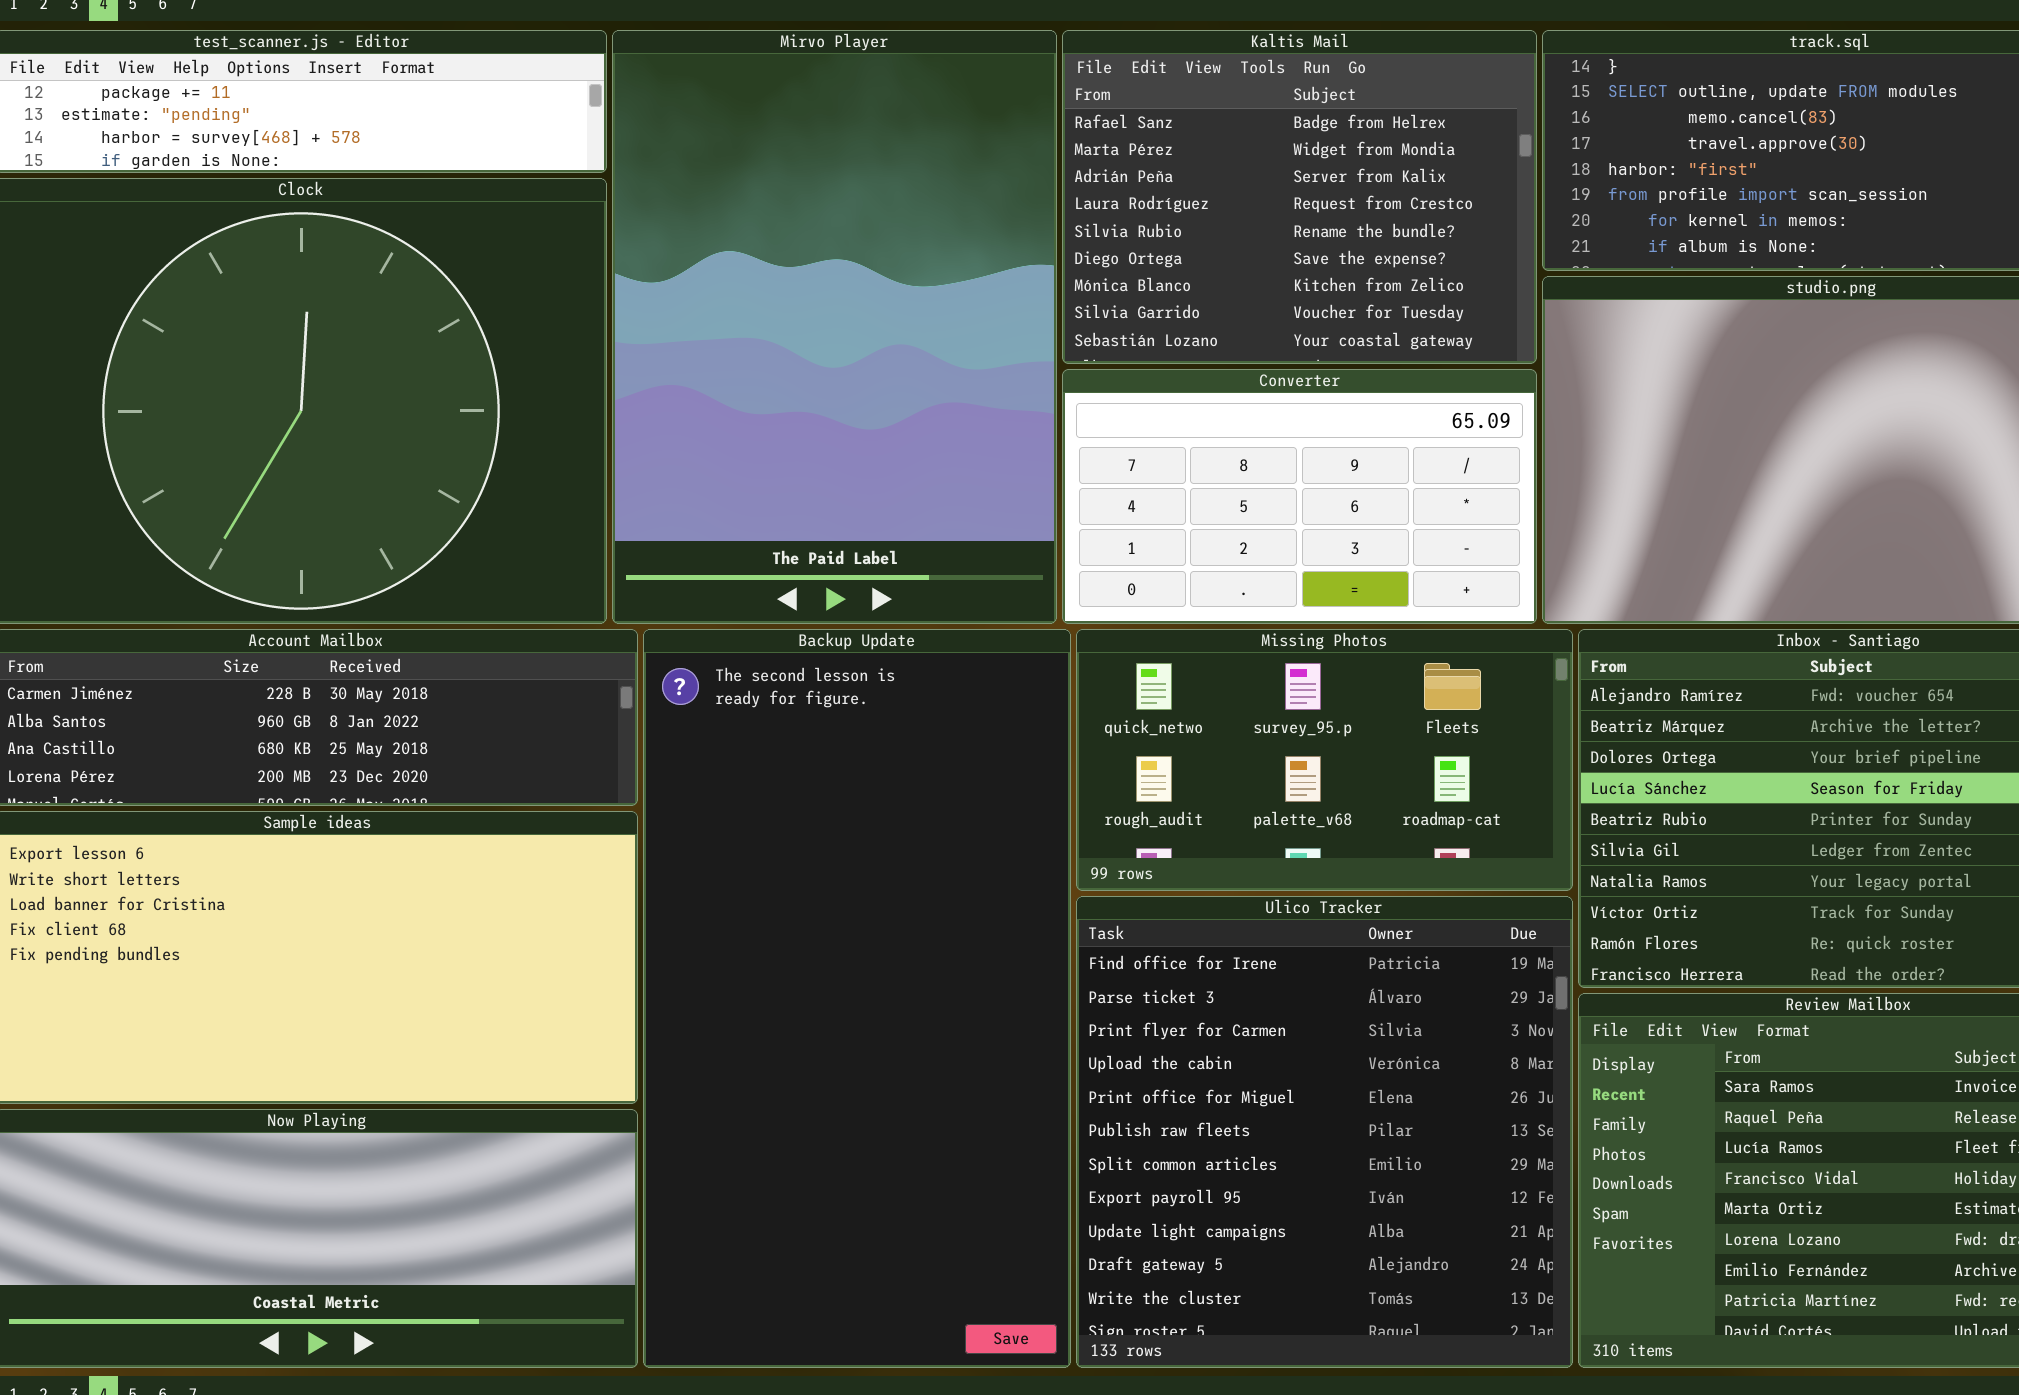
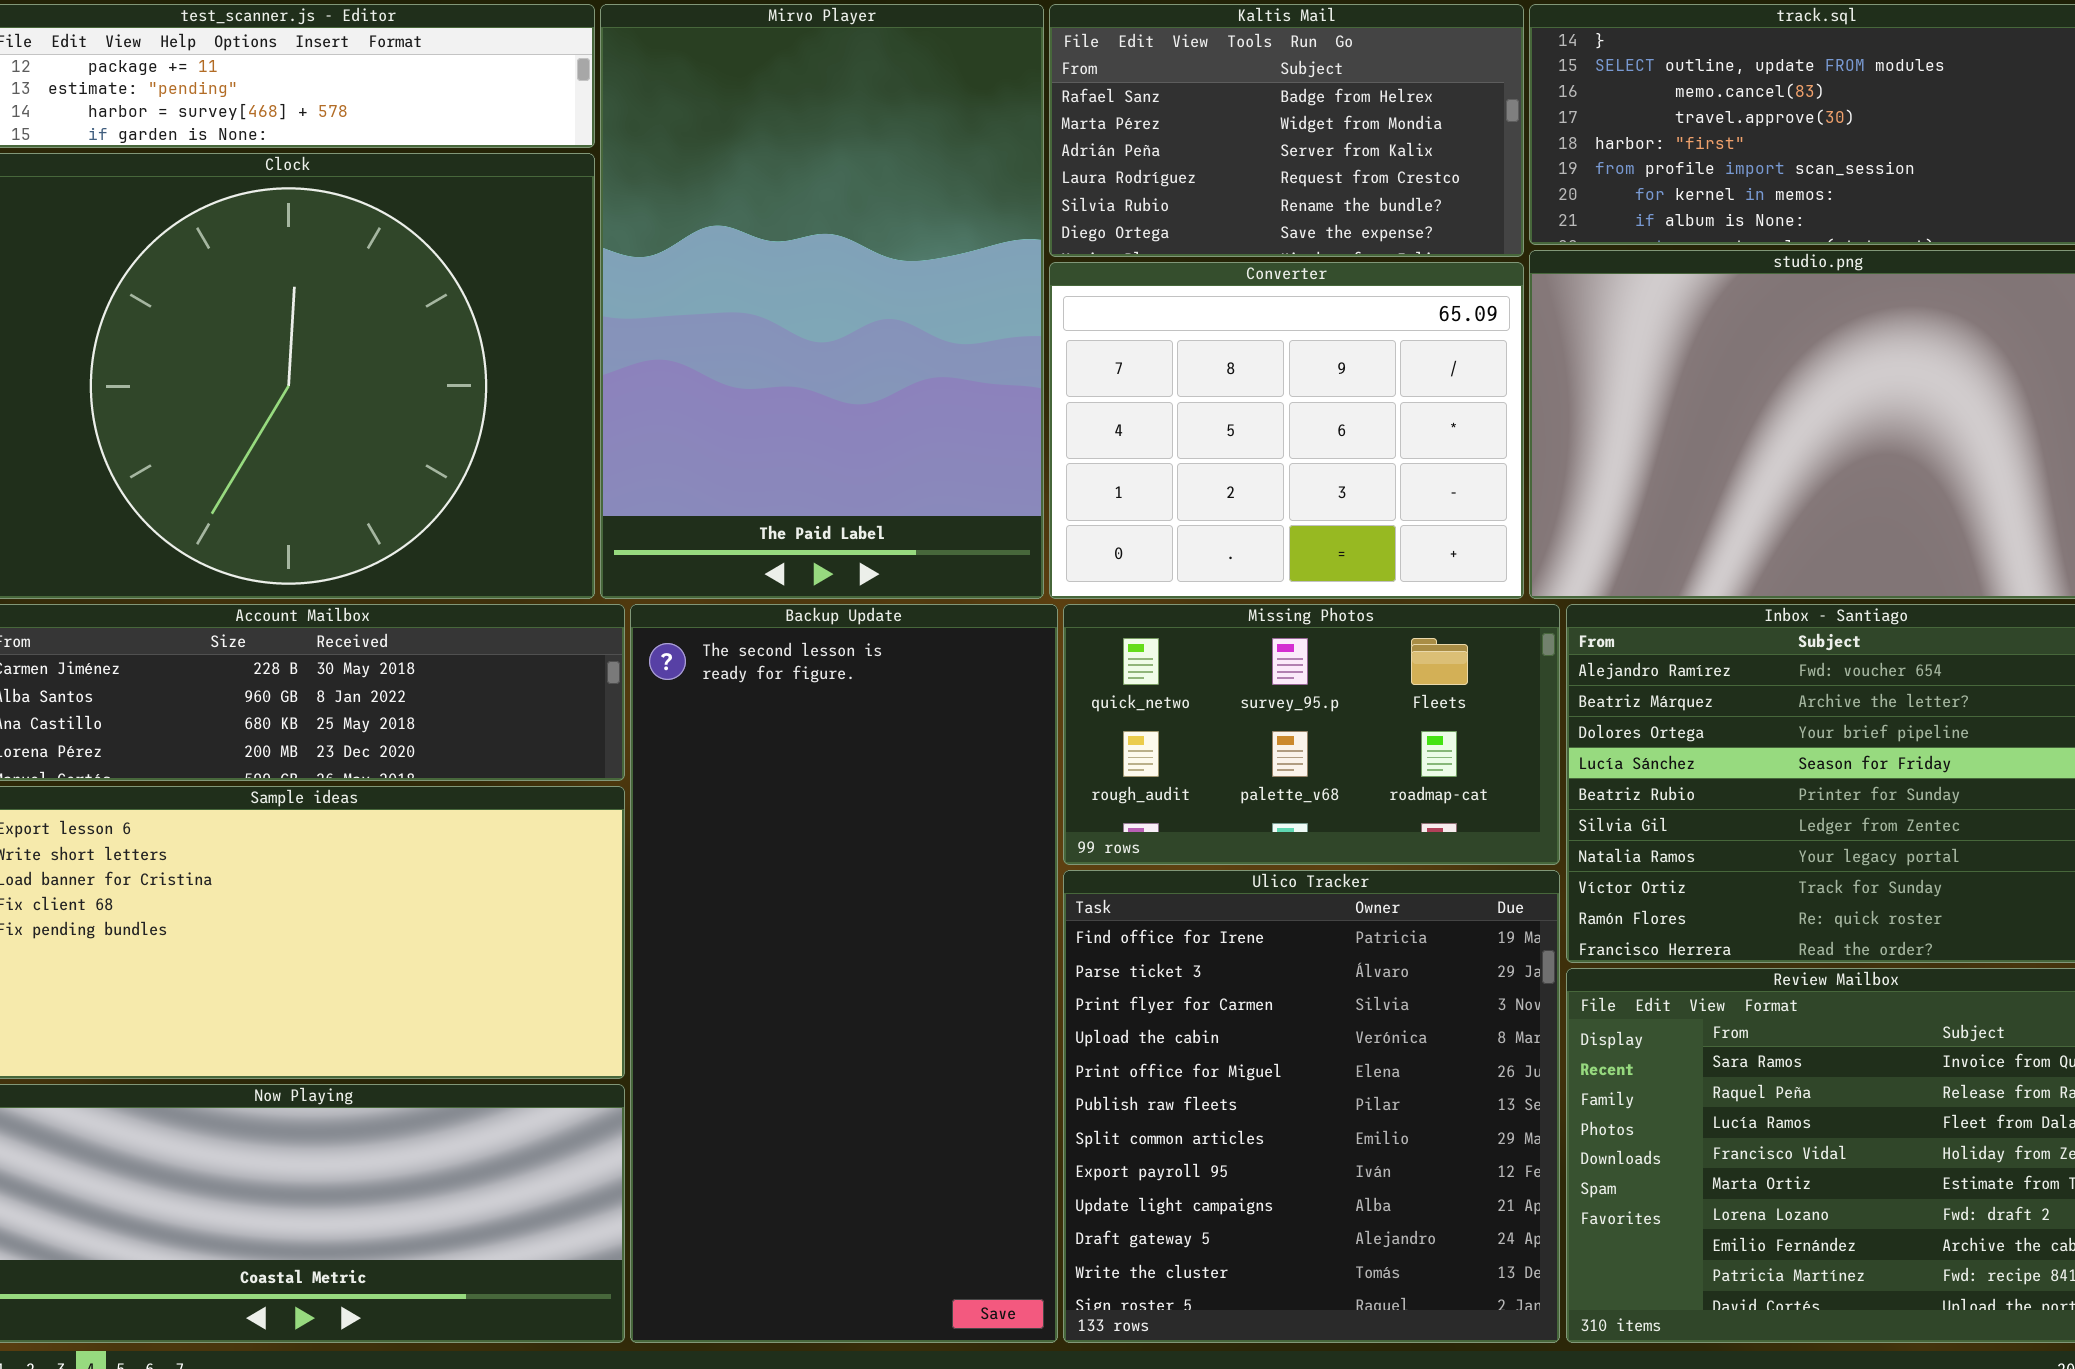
Kaltis Mail: [1062,30,1537,364] -> [1049,4,1524,257], resized
Converter: [1062,369,1537,624] -> [1049,262,1524,599], resized

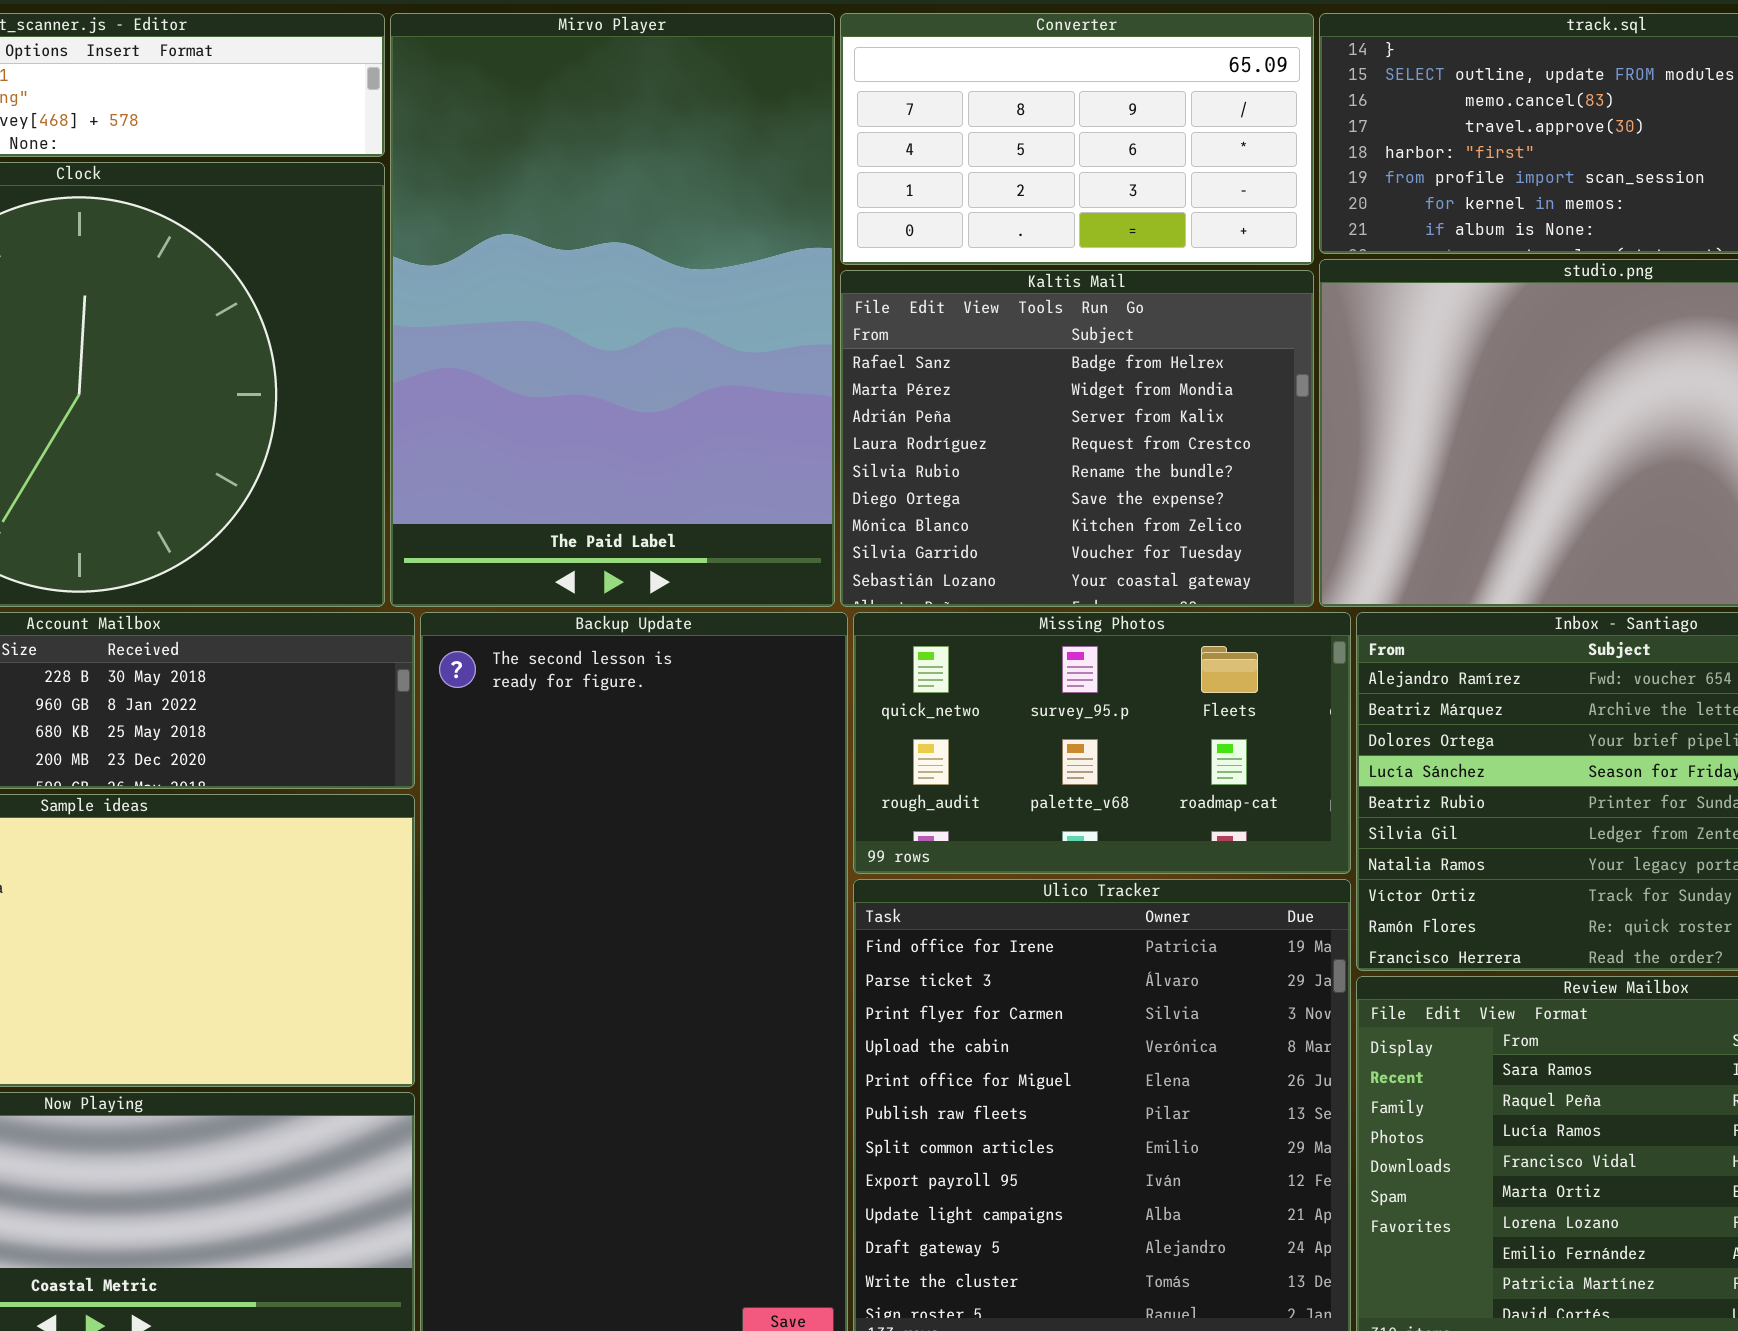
Kaltis Mail: [1049,4,1524,257] -> [840,270,1314,607], moved, resized
Converter: [1049,262,1524,599] -> [840,13,1314,265], moved, resized

